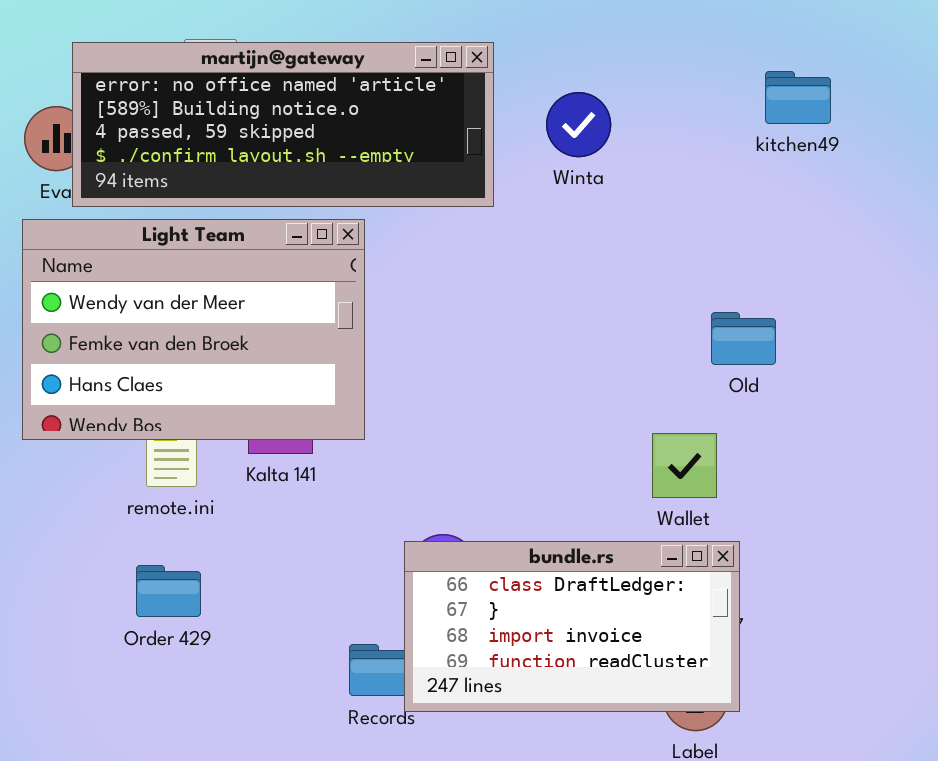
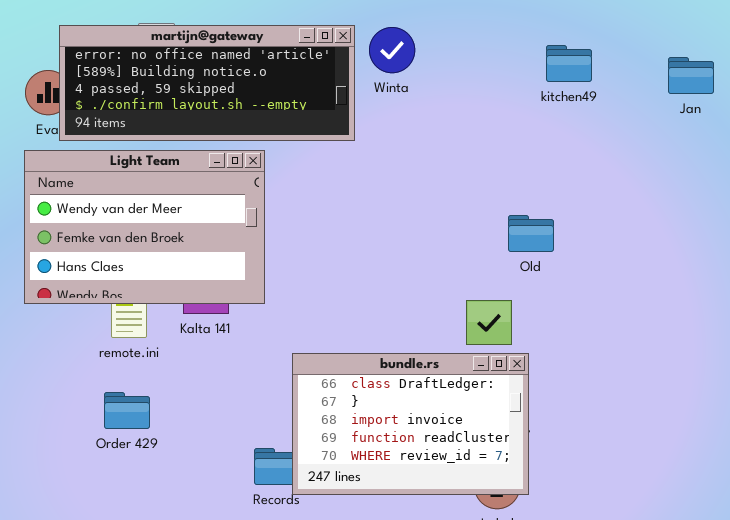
Winta: [546,92,611,157] -> [369,27,415,73], moved
bundle.rs: [404,541,740,712] -> [292,353,529,495], resized

